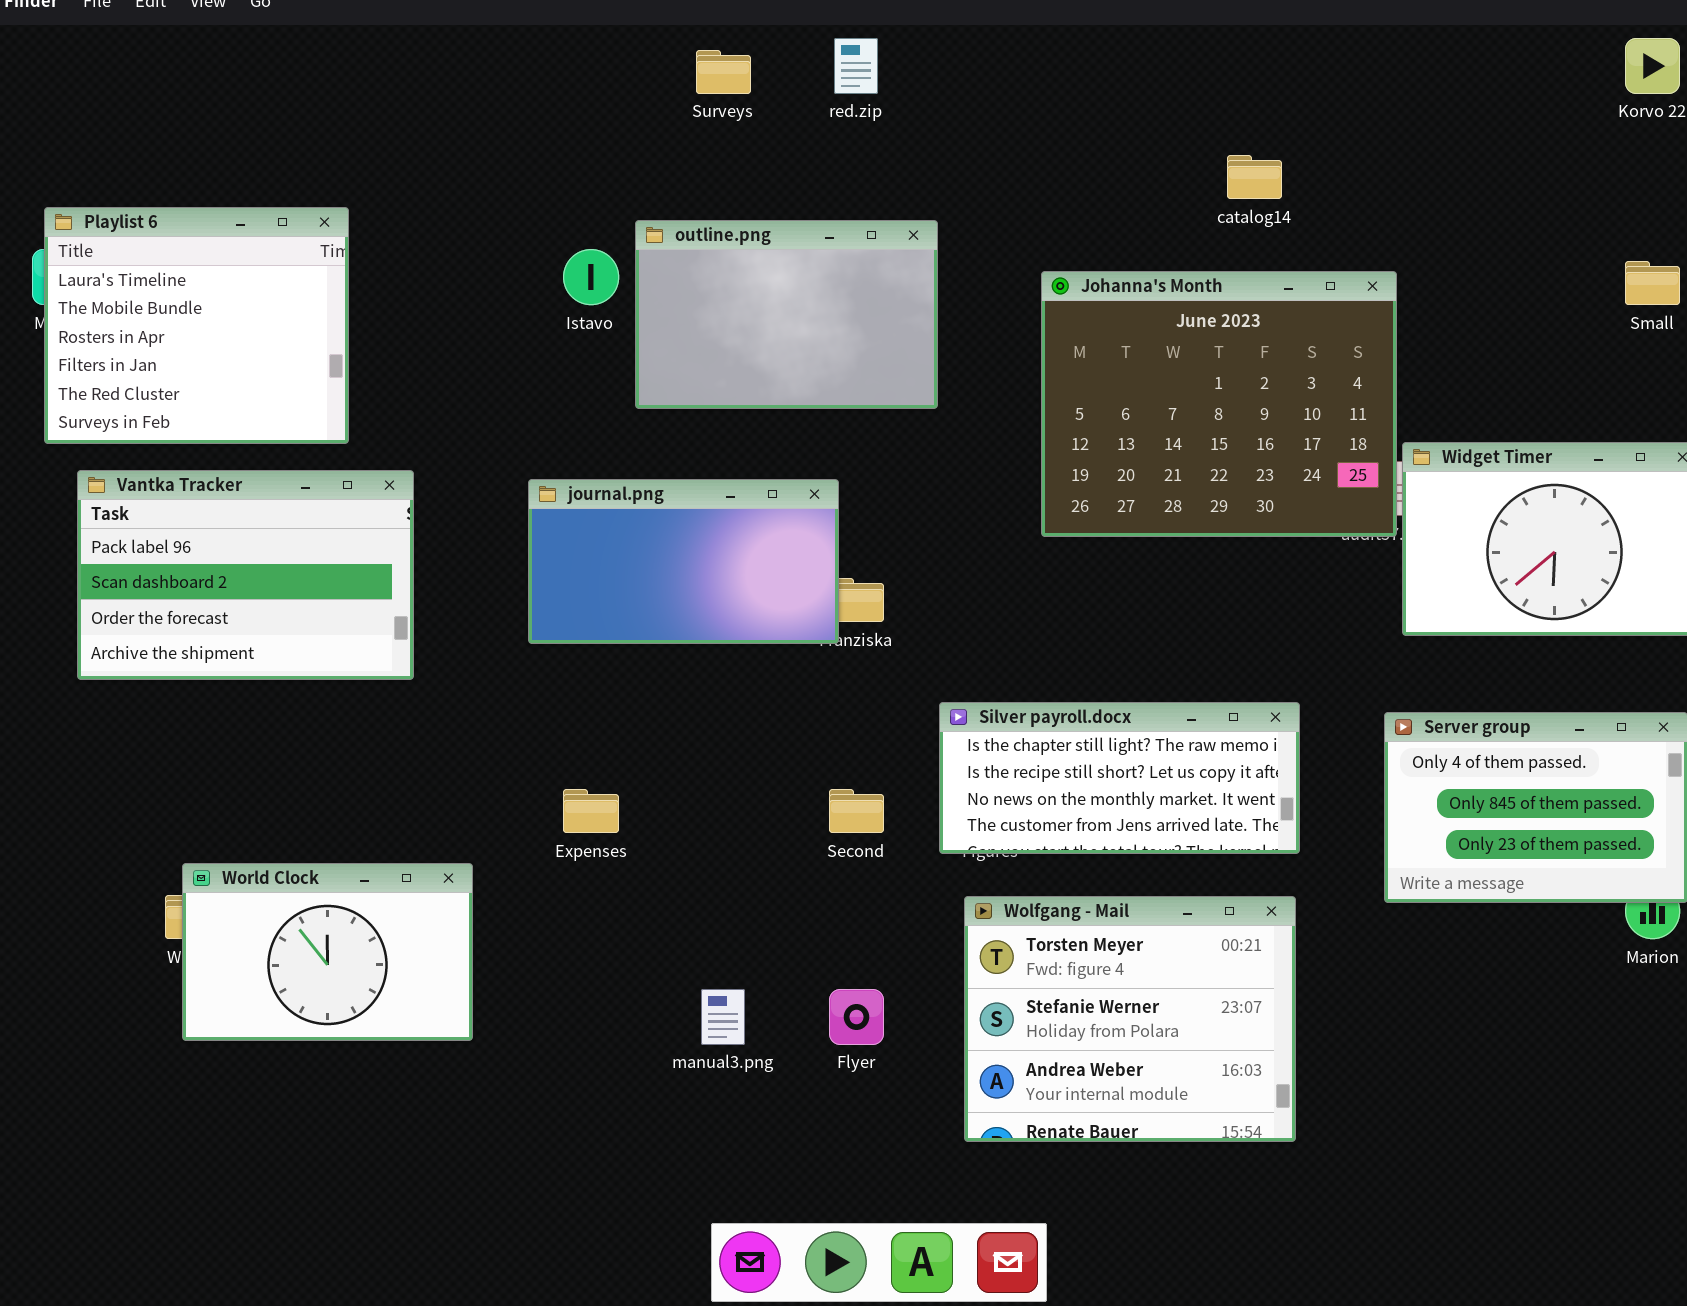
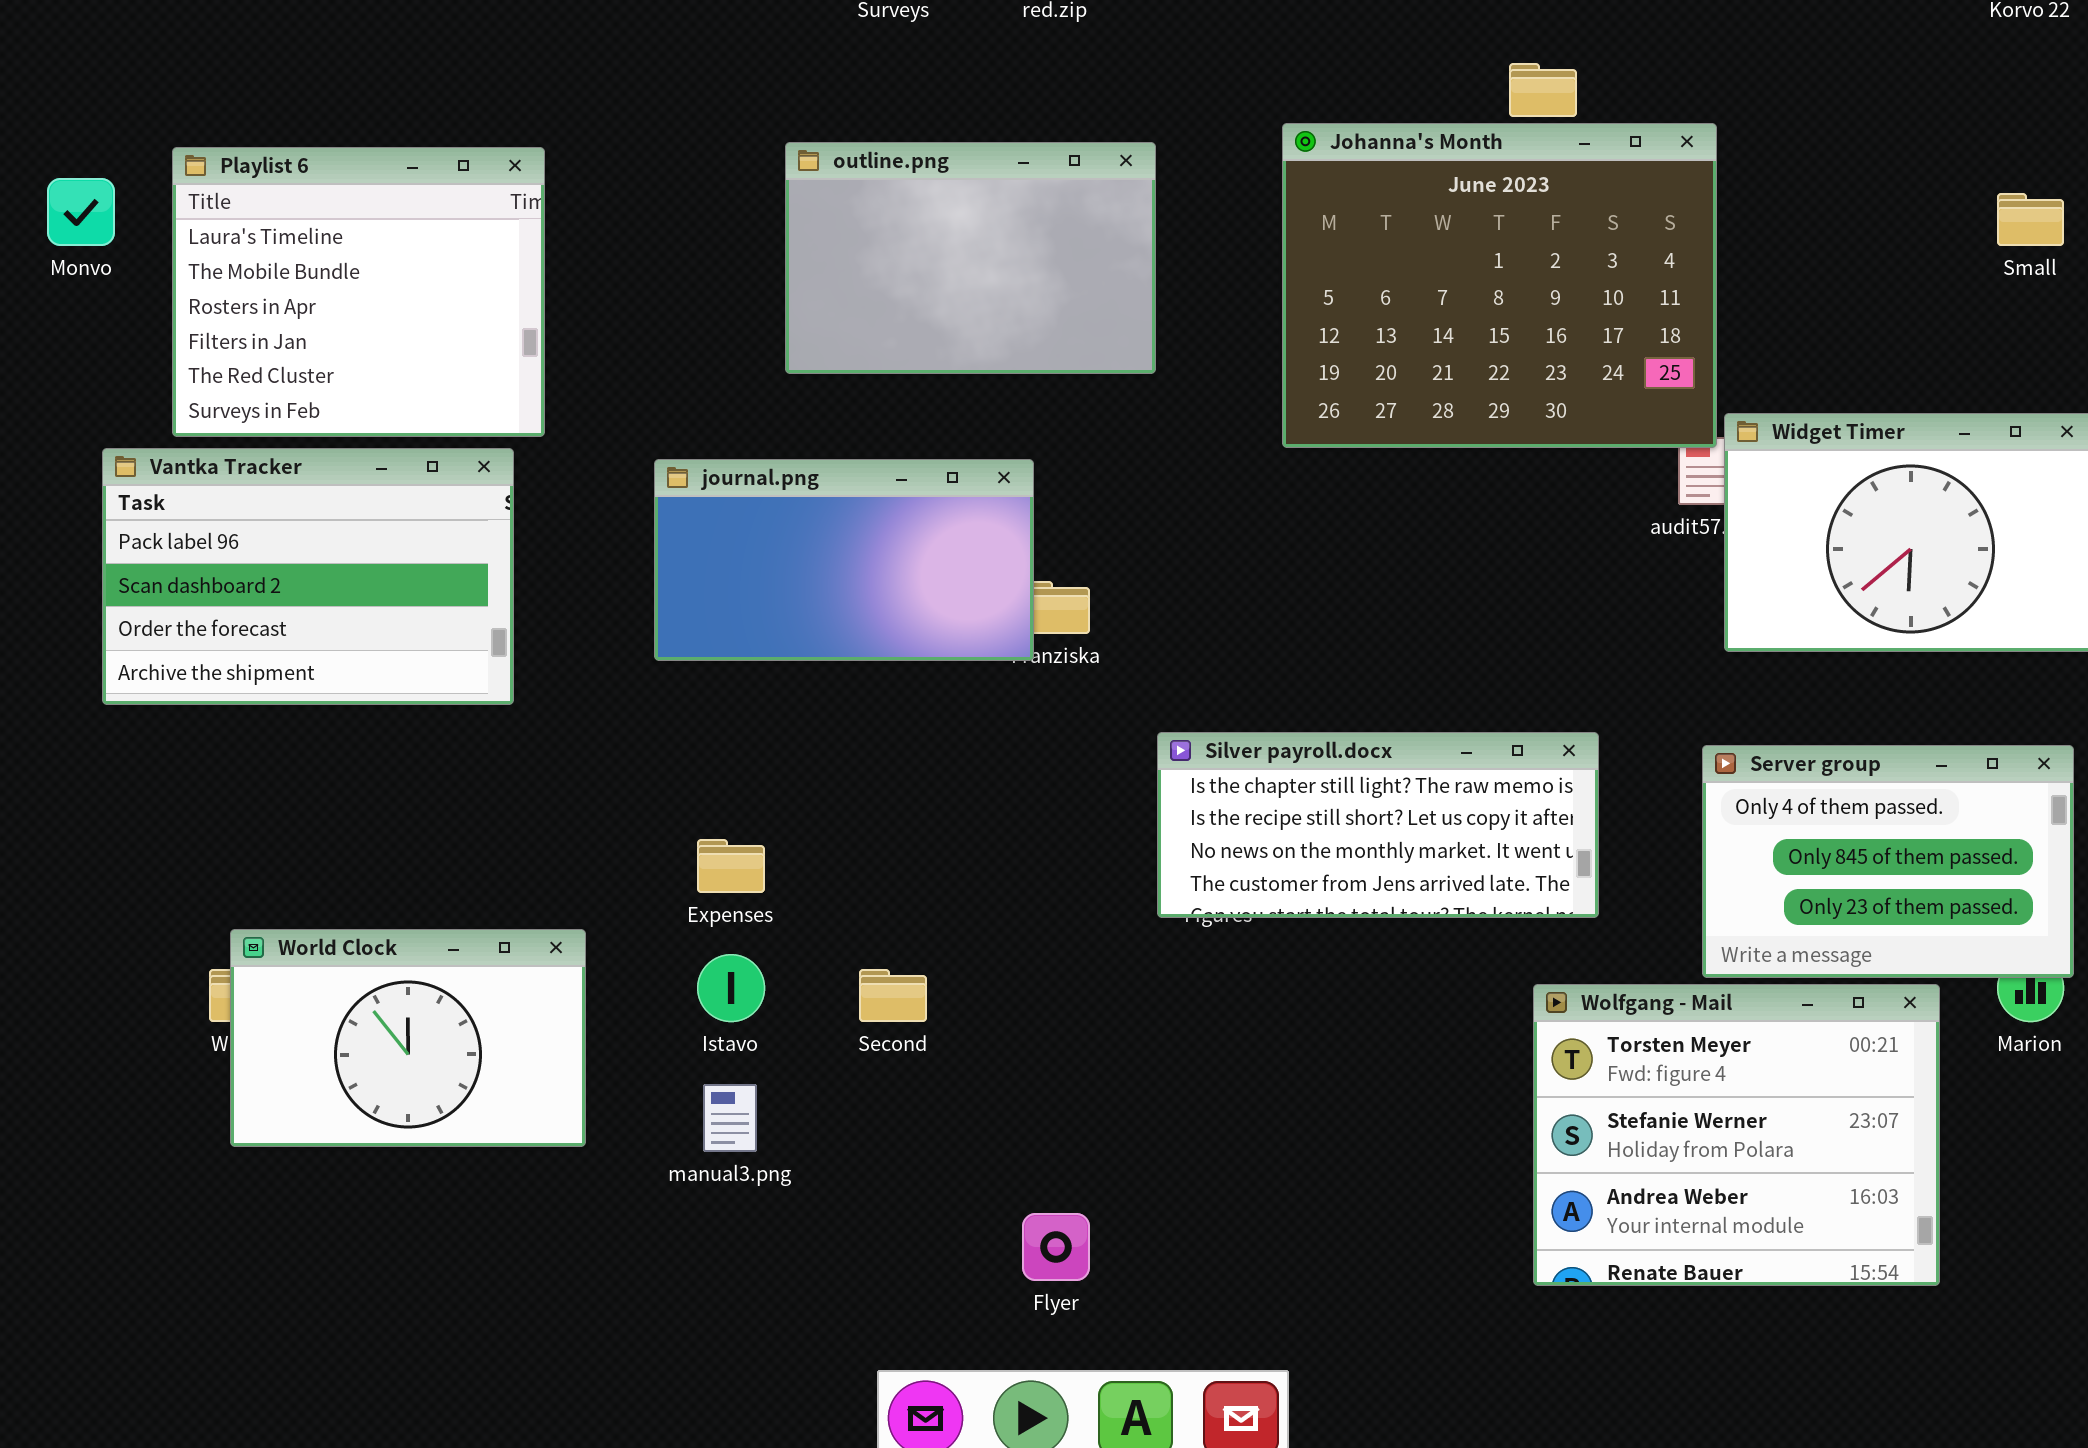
Playlist 6: [44,207,349,444] -> [172,147,545,437], moved
Istavo: [563,249,619,305] -> [697,954,765,1022], moved
Johanna's Month: [1041,271,1397,537] -> [1282,123,1717,448], moved
Second: [829,789,884,833] -> [859,969,927,1022], moved
Wolfgang - Mail: [964,896,1296,1142] -> [1533,984,1940,1286], moved
manual3.png: [701,989,745,1045] -> [703,1084,757,1152], moved
Flyer: [829,989,884,1045] -> [1022,1213,1090,1281], moved

